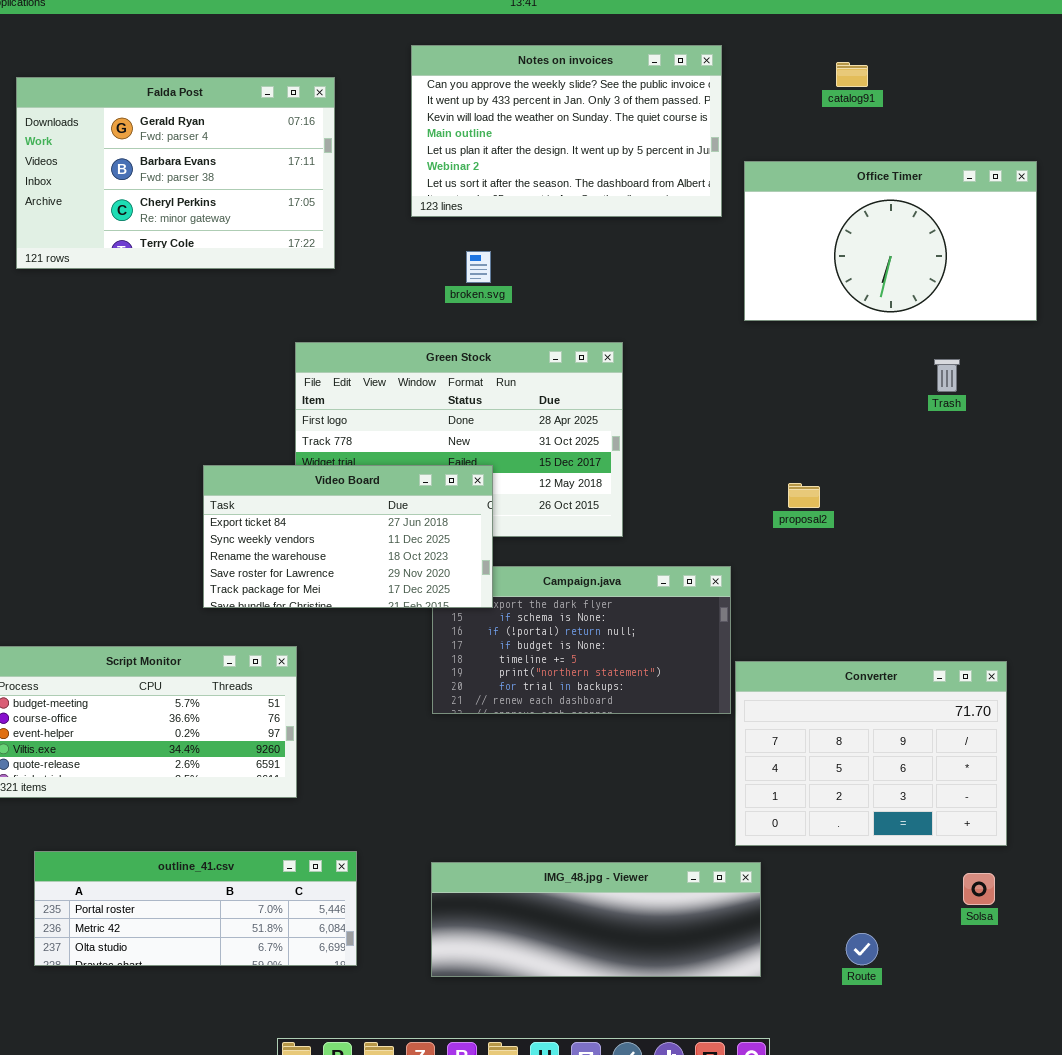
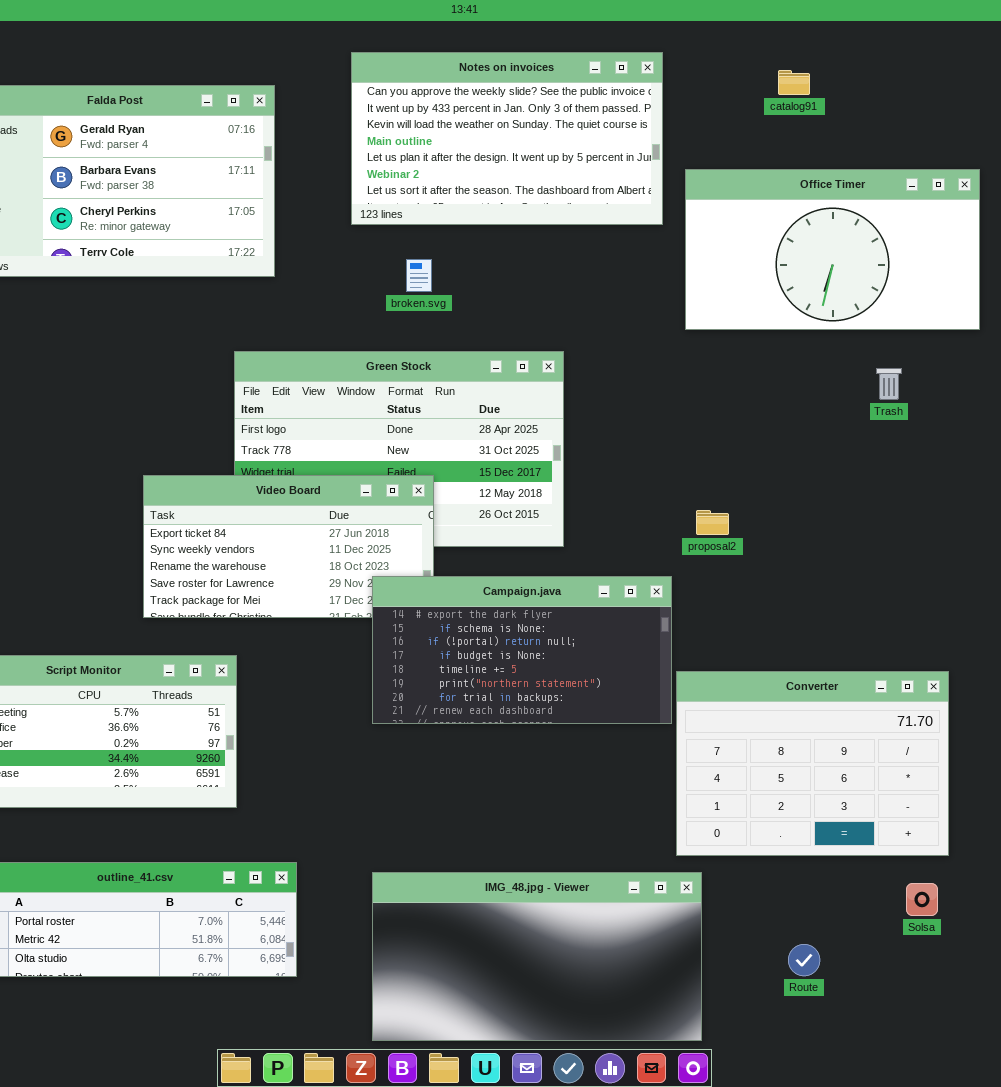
proposal2: [788,483,820,508] -> [696,510,729,535], moved
Campaign.java: [432,566,731,714] -> [372,576,672,724], raised
IMG_48.jpg - Viewer: [431,862,761,977] -> [372,872,702,1041], resized

